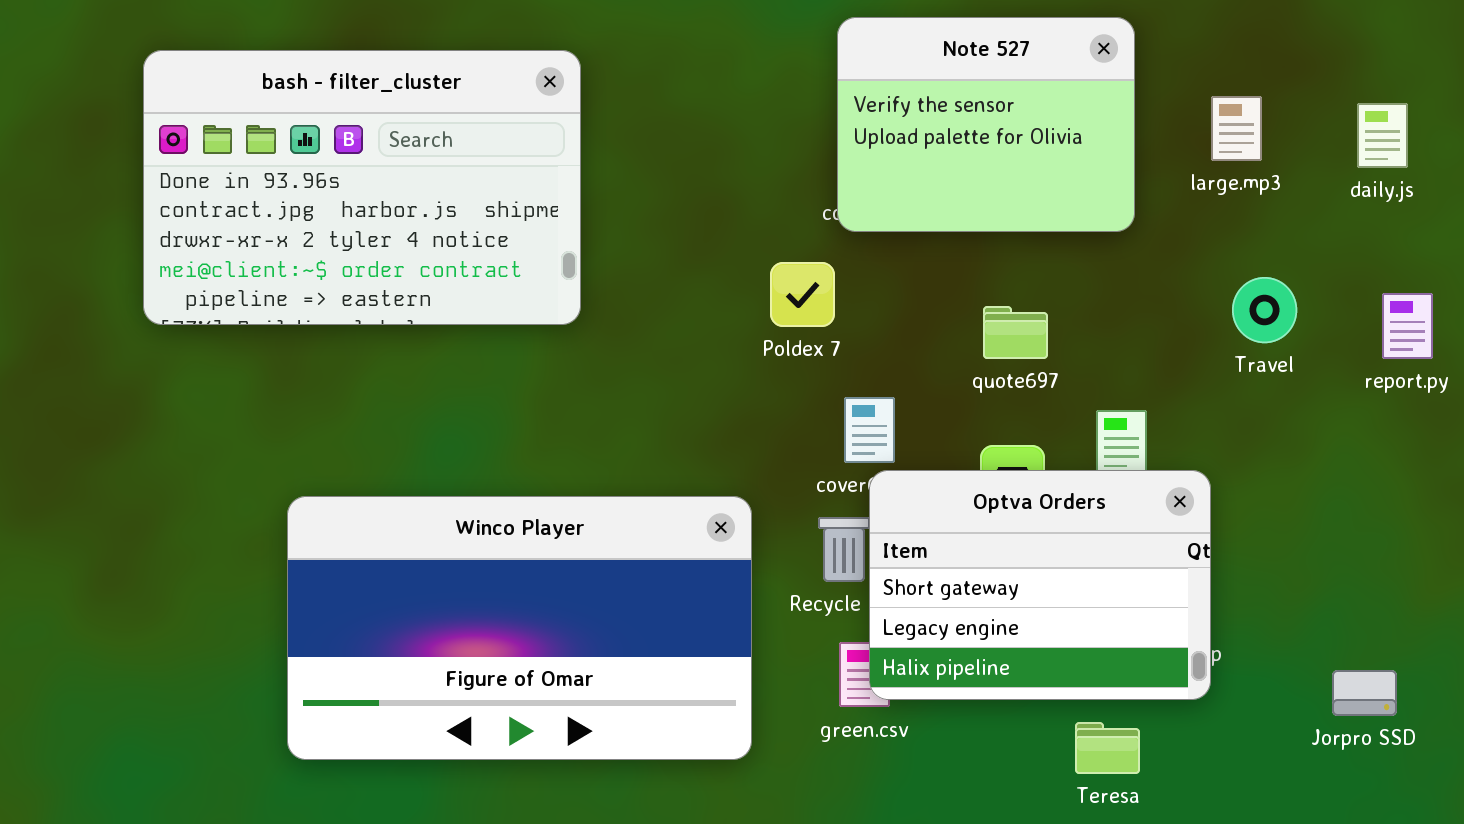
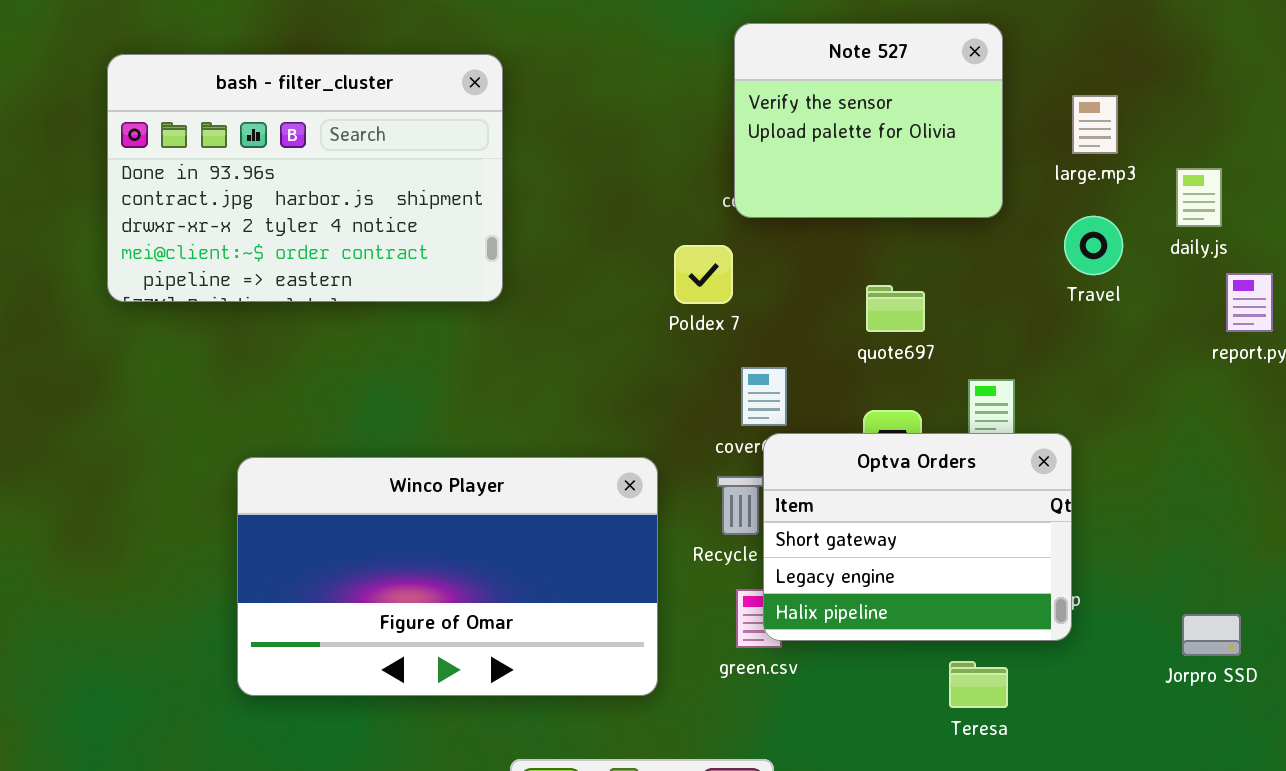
daily.js: [1357,103,1408,168] -> [1176,168,1222,227], moved
Travel: [1232,277,1297,343] -> [1064,216,1123,275], moved

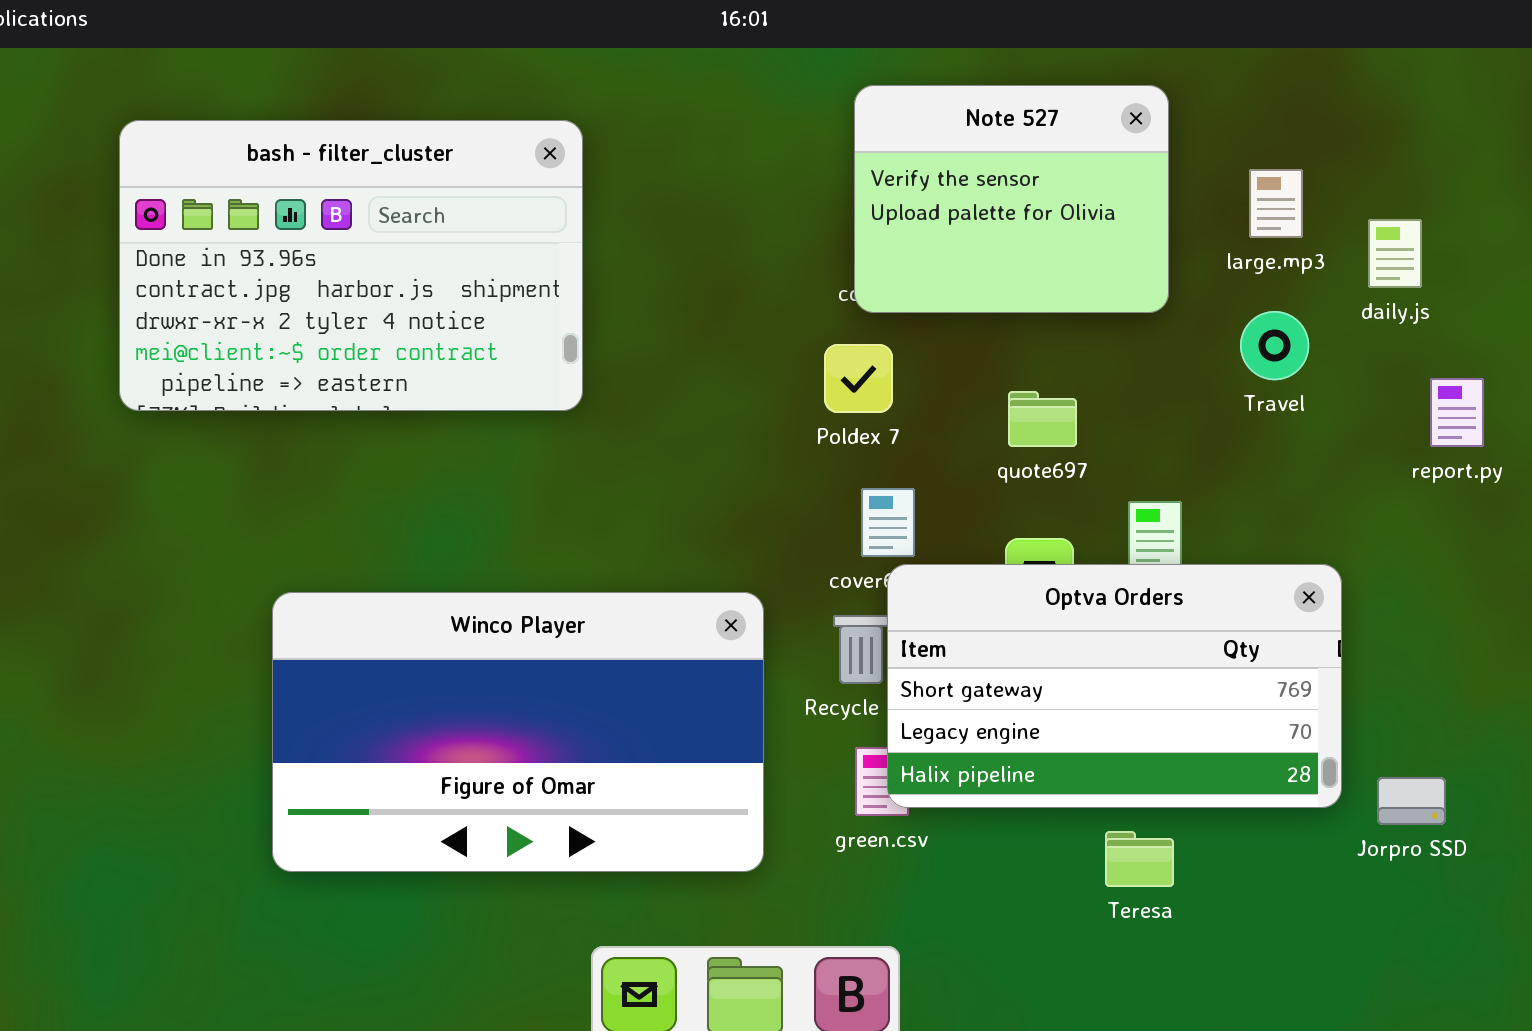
daily.js: [1176,168,1222,227] -> [1368,219,1422,288], moved
Poldex 7: [674,245,733,304] -> [824,344,893,413], moved
Optva Orders: [763,433,1072,641] -> [887,564,1342,808], resized

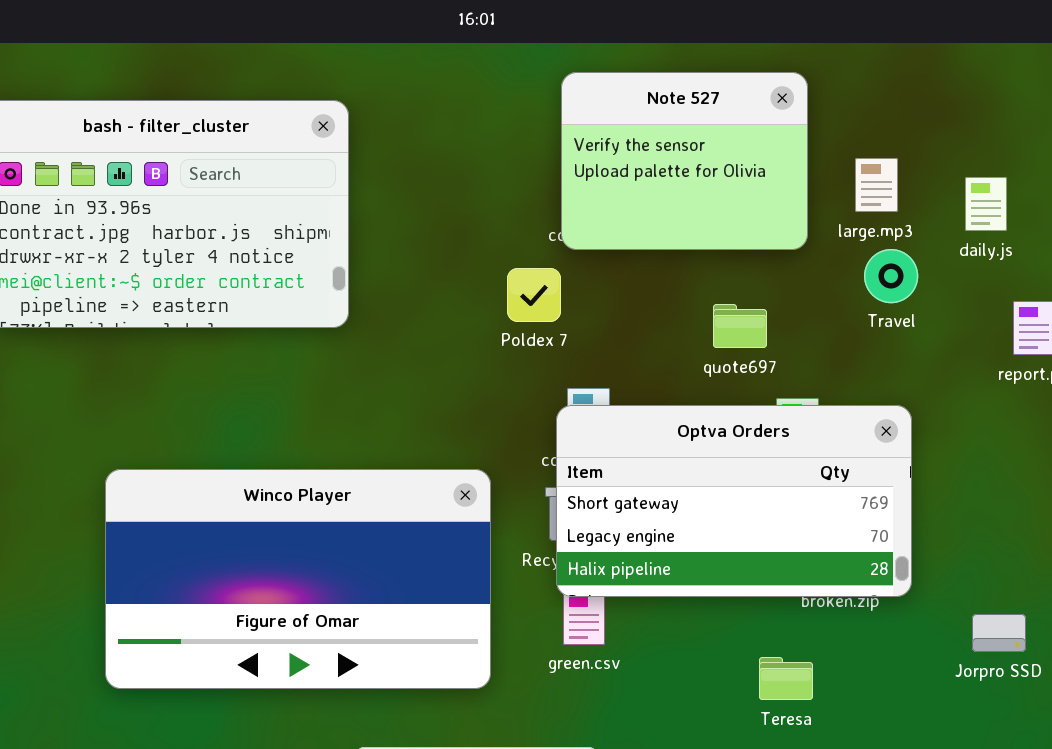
large.mp3: [1249,169,1303,238] -> [855,158,898,212], moved
Poldex 7: [824,344,893,413] -> [507,268,561,322], moved
quote697: [1008,391,1077,447] -> [713,304,767,348], moved
Optva Orders: [887,564,1342,808] -> [556,405,912,597], moved

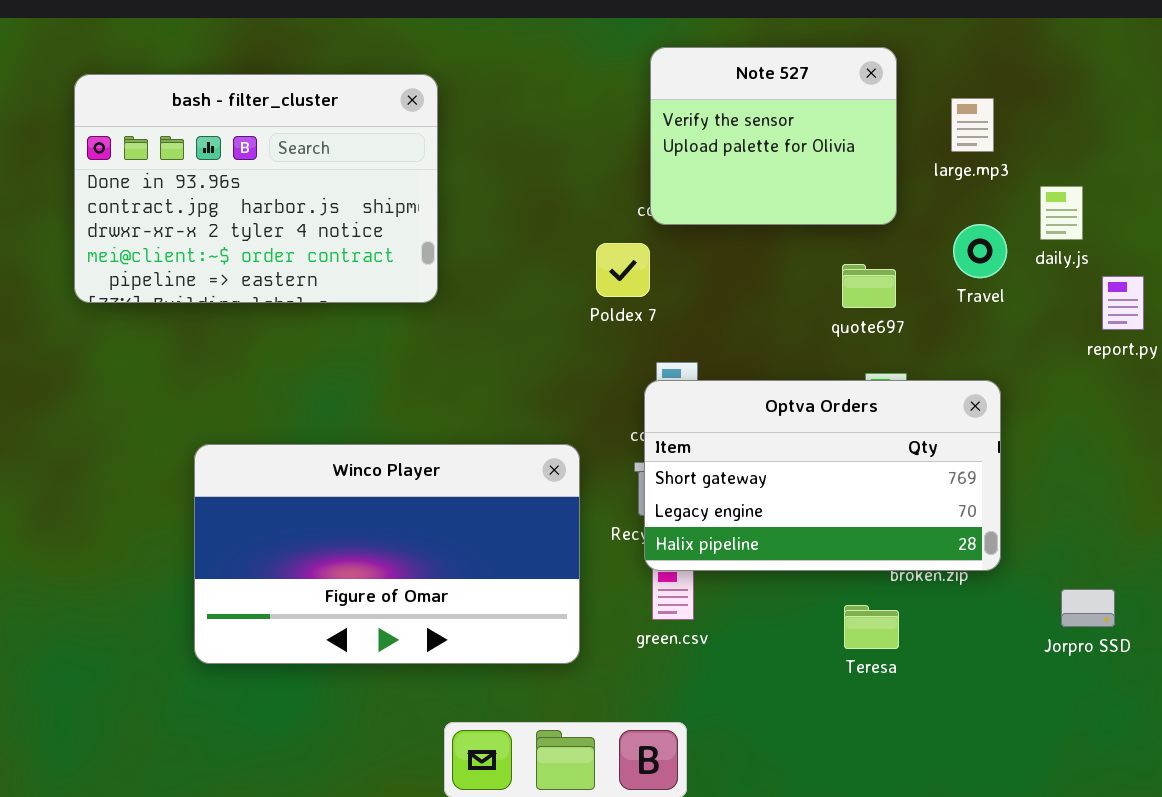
large.mp3: [855,158,898,212] -> [951,98,994,152], moved
daily.js: [965,177,1007,231] -> [1040,186,1083,240], moved
quote697: [713,304,767,348] -> [842,264,896,308], moved
Teresa: [759,657,813,700] -> [844,605,899,649], moved

